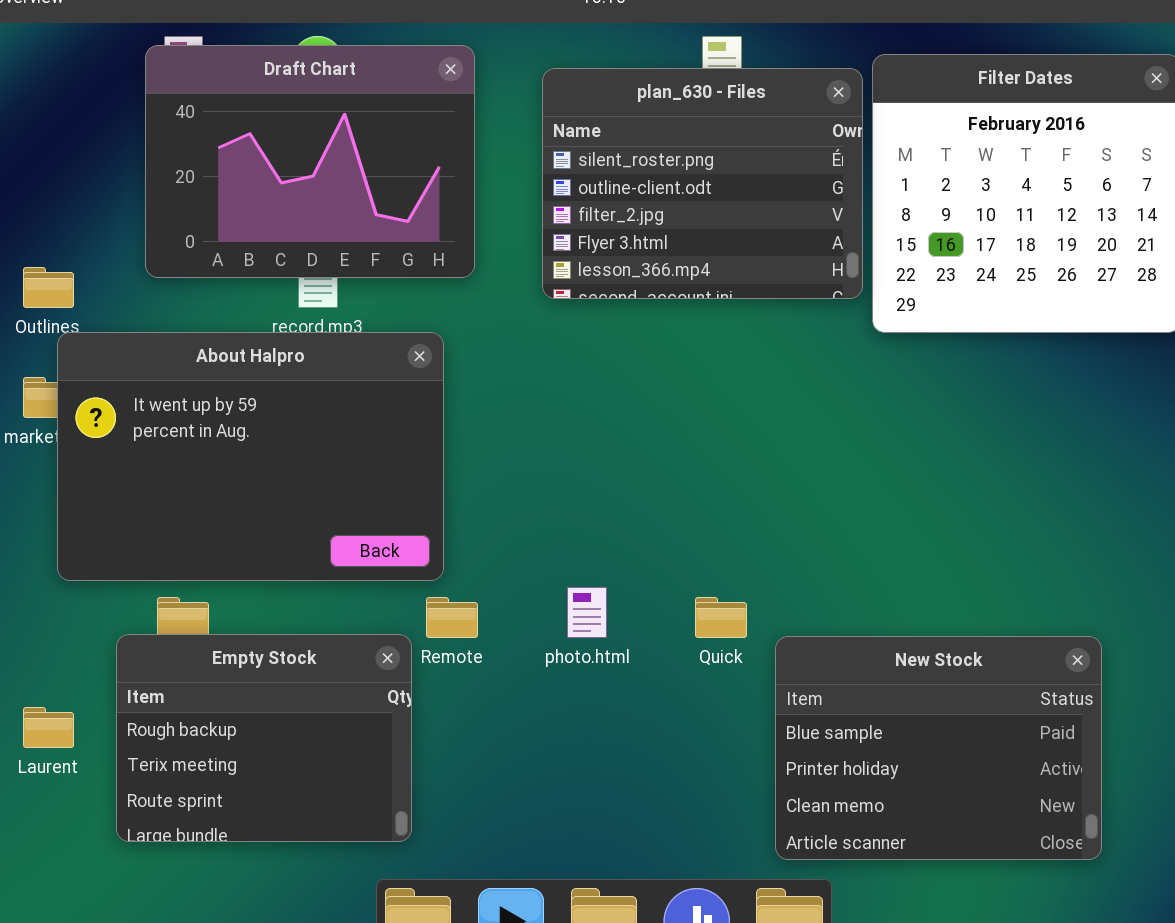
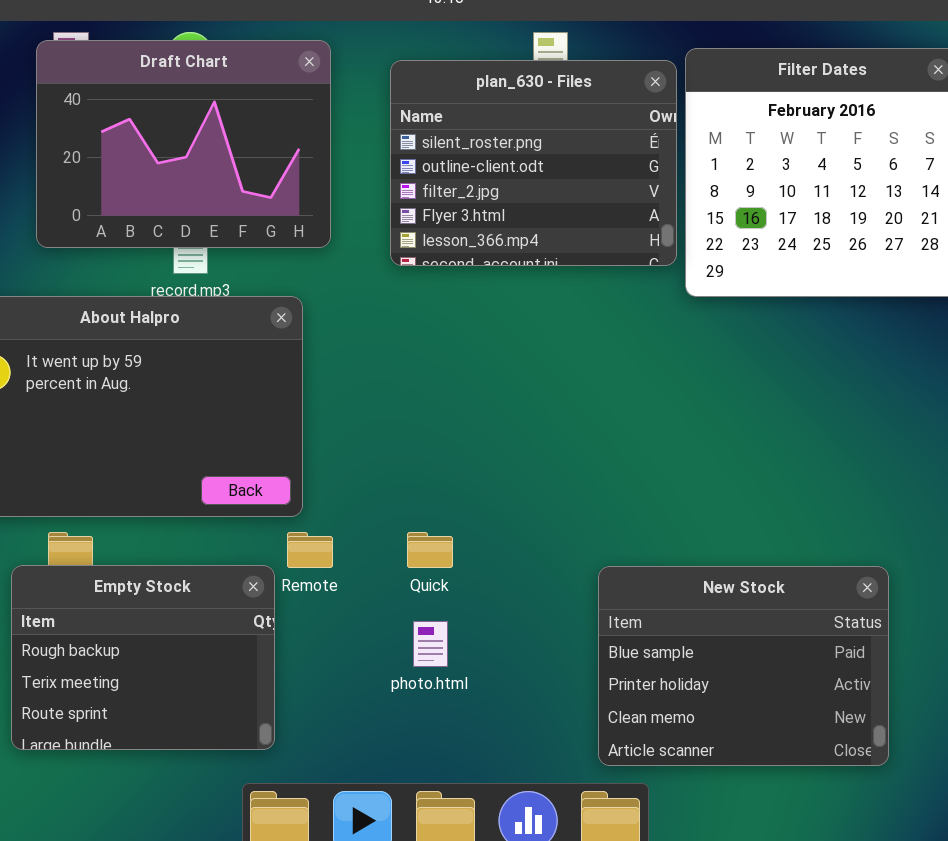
photo.html: [567,587,607,638] -> [413,621,448,667], moved
Quick: [695,597,747,638] -> [407,532,453,568], moved

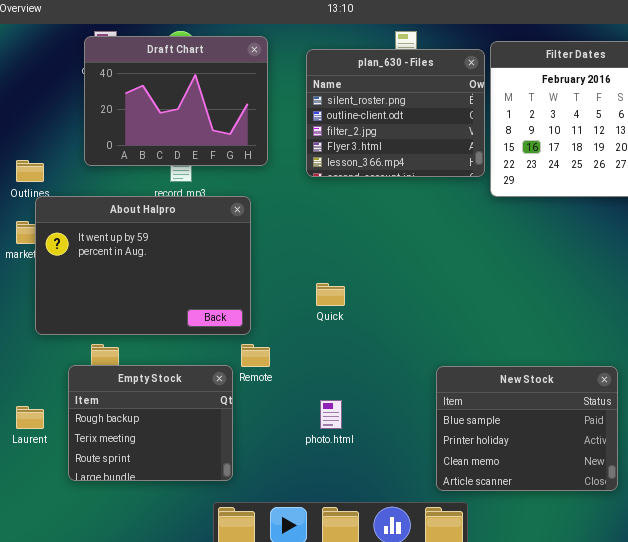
Quick: [407,532,453,568] -> [316,283,345,306], moved

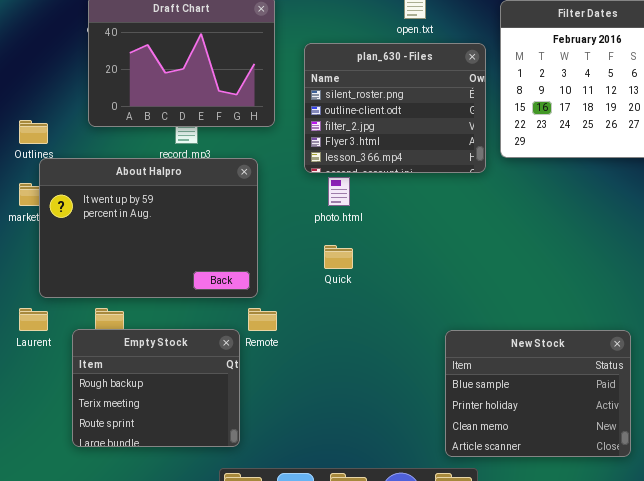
plan_630 - Files: [306,49,485,177] -> [304,43,486,173], moved
photo.html: [320,400,342,429] -> [328,177,350,206], moved
Laurent: [16,406,44,429] -> [19,308,48,331], moved

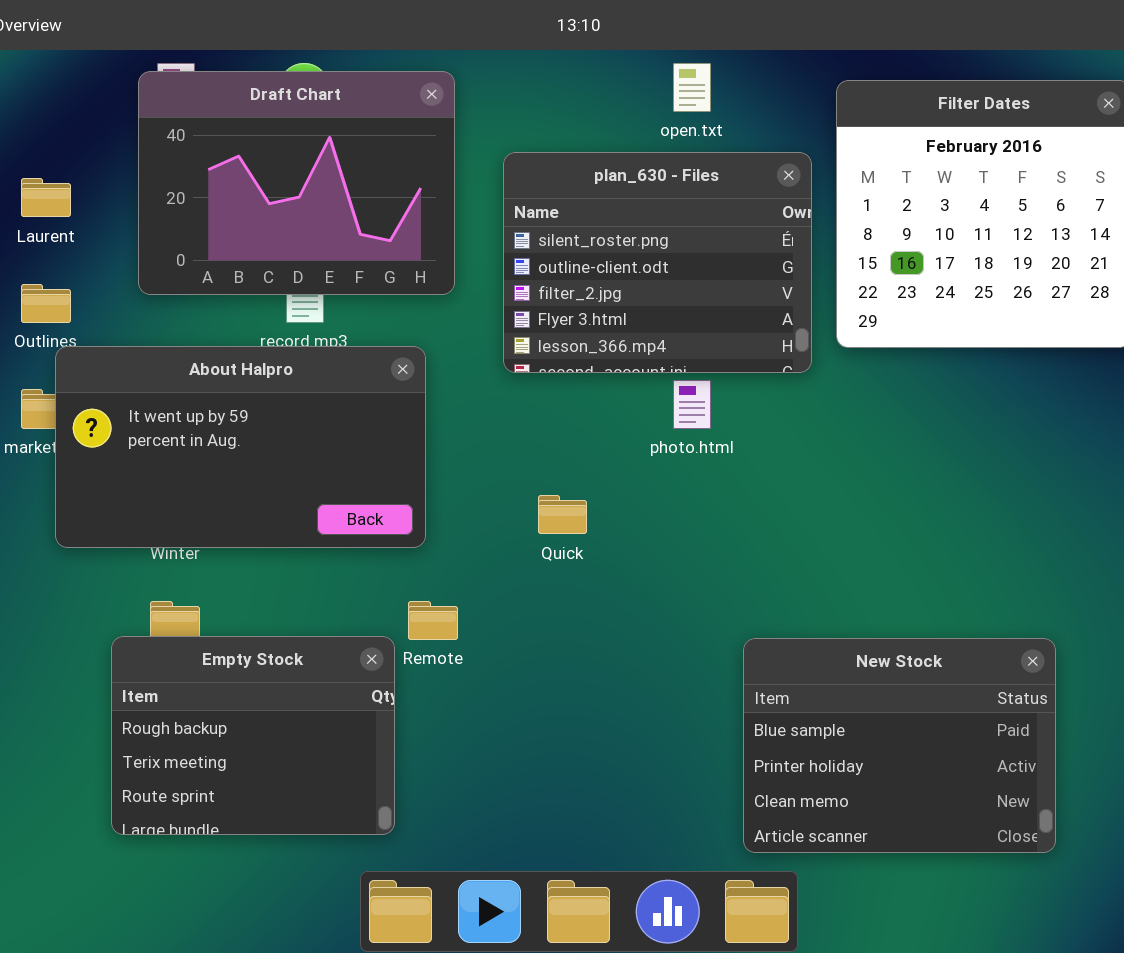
About Halpro: [39,158,258,298] -> [55,346,426,548], resized
photo.html: [328,177,350,206] -> [673,380,711,429], moved
Laurent: [19,308,48,331] -> [21,178,71,217], moved

